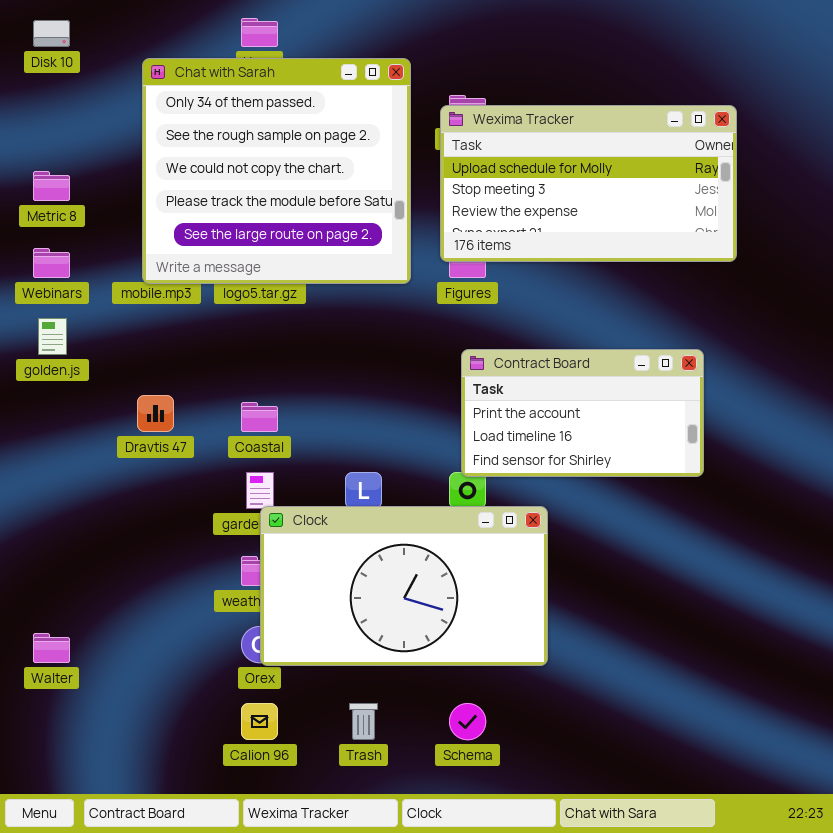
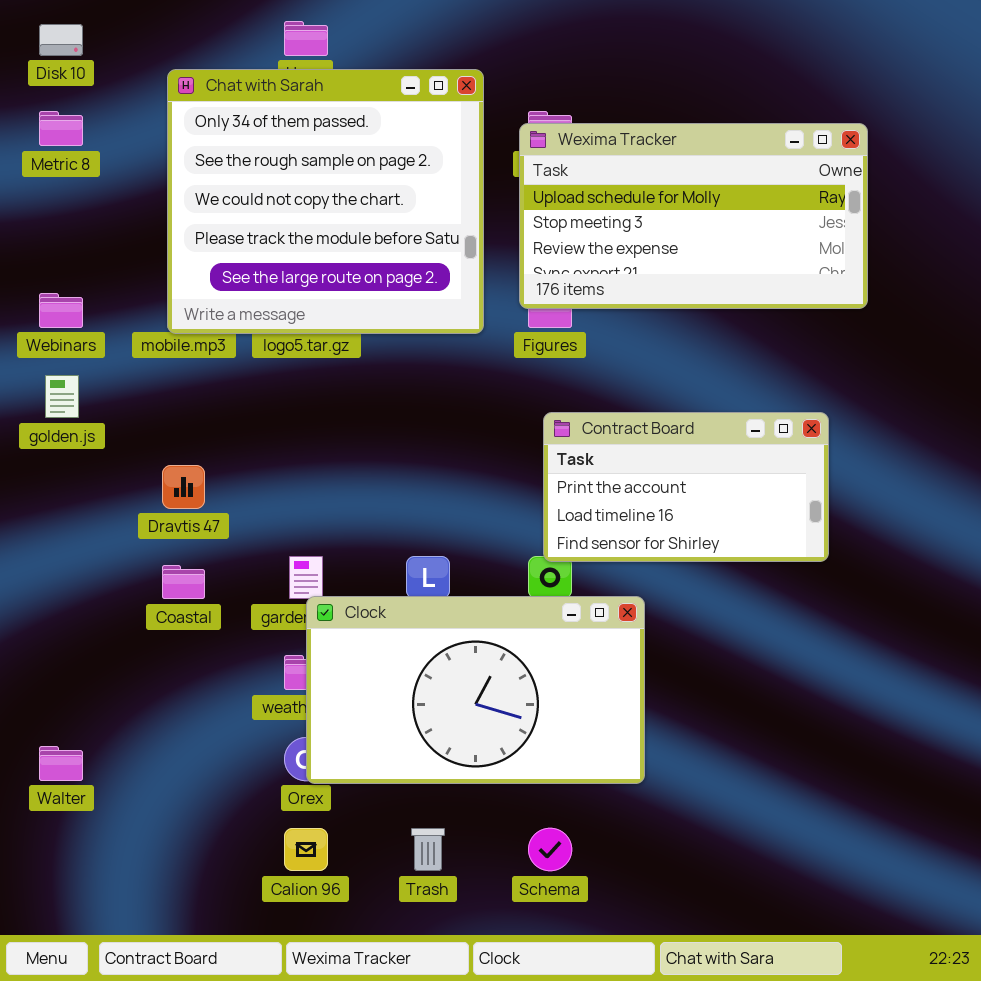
Metric 8: [33,171,70,201] -> [39,111,83,146], moved
Coastal: [241,402,278,432] -> [162,565,205,599], moved

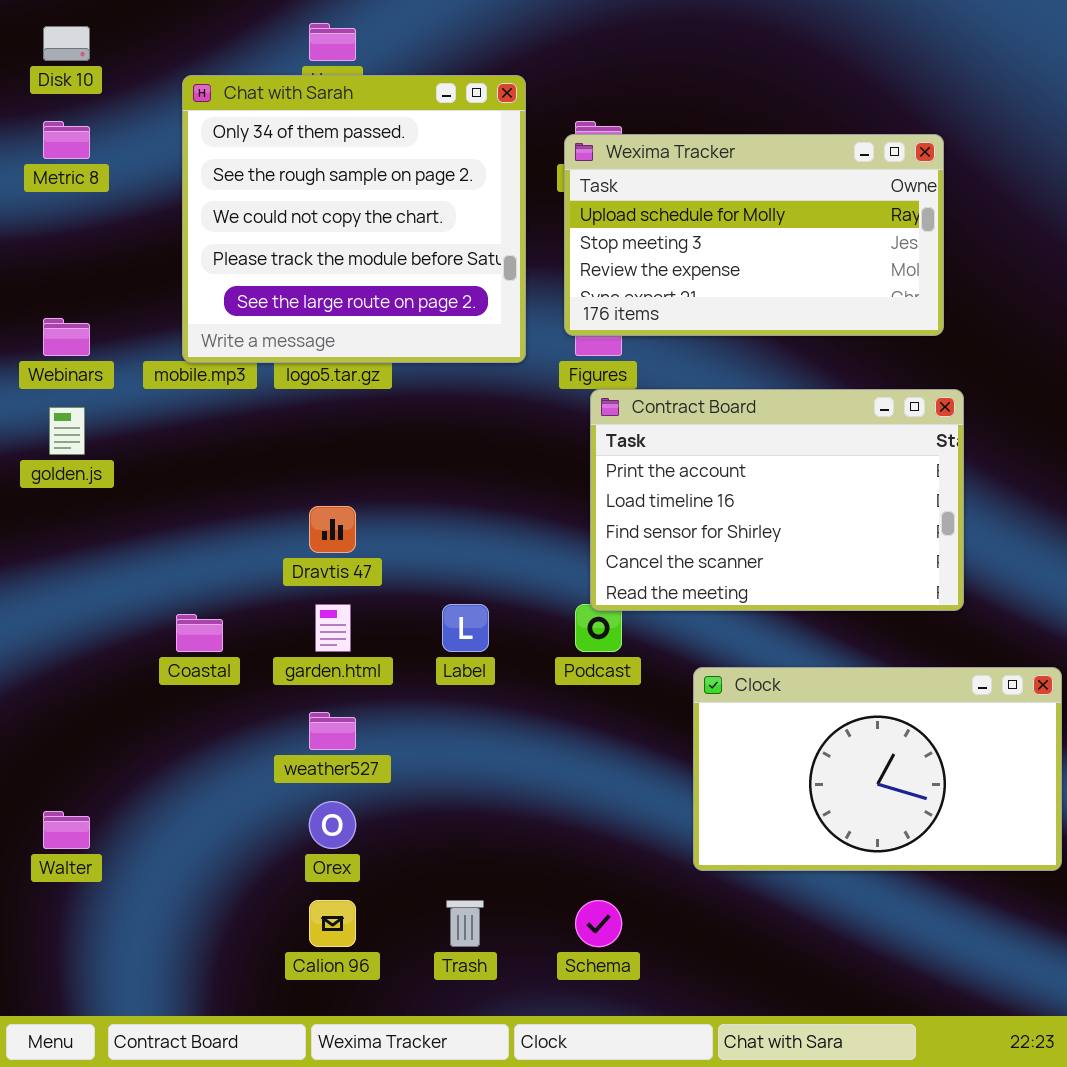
Contract Board: [543,412,829,562] -> [590,389,964,611], resized
Dravtis 47: [162,465,205,509] -> [309,506,356,553], moved
Clock: [306,596,645,784] -> [693,667,1062,871], moved

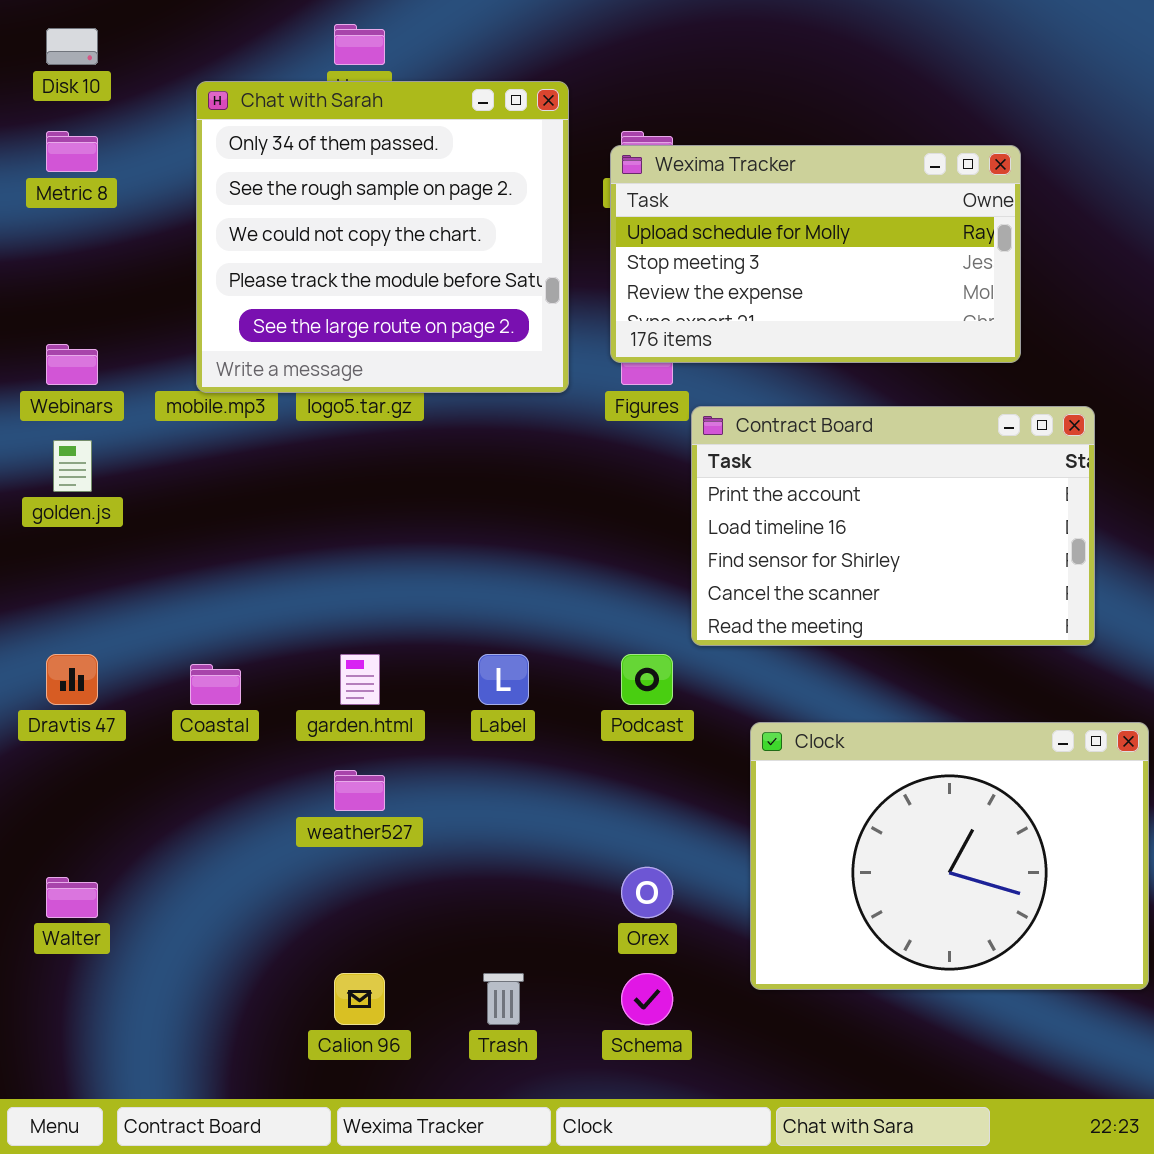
Contract Board: [590,389,964,611] -> [691,406,1095,646], moved
Dravtis 47: [309,506,356,553] -> [46,654,98,705], moved
Clock: [693,667,1062,871] -> [750,722,1149,990], resized
Orex: [309,801,356,849] -> [621,867,673,918], moved

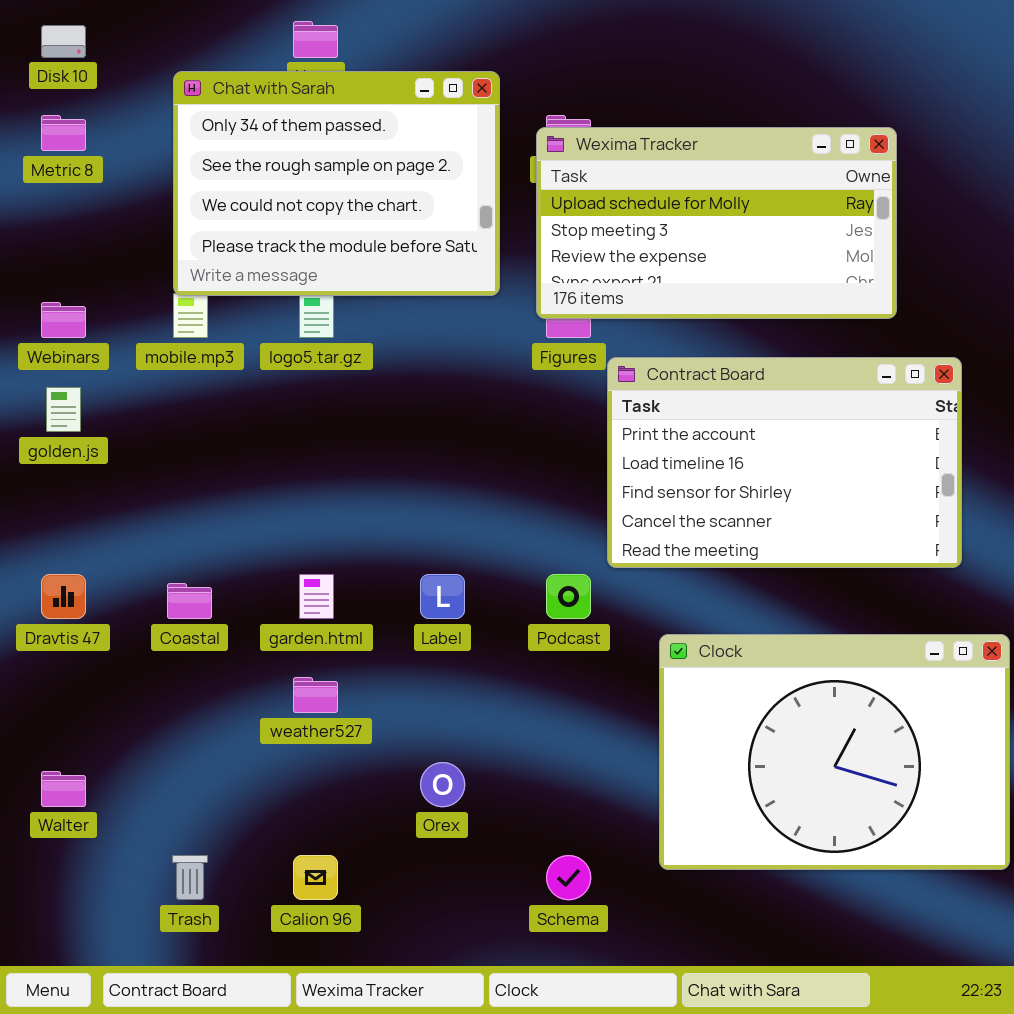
Chat with Sarah: [196,81,569,393] -> [173,71,500,296], resized
Orex: [621,867,673,918] -> [420,762,465,807], moved
Trash: [483,973,524,1025] -> [172,855,208,900], moved

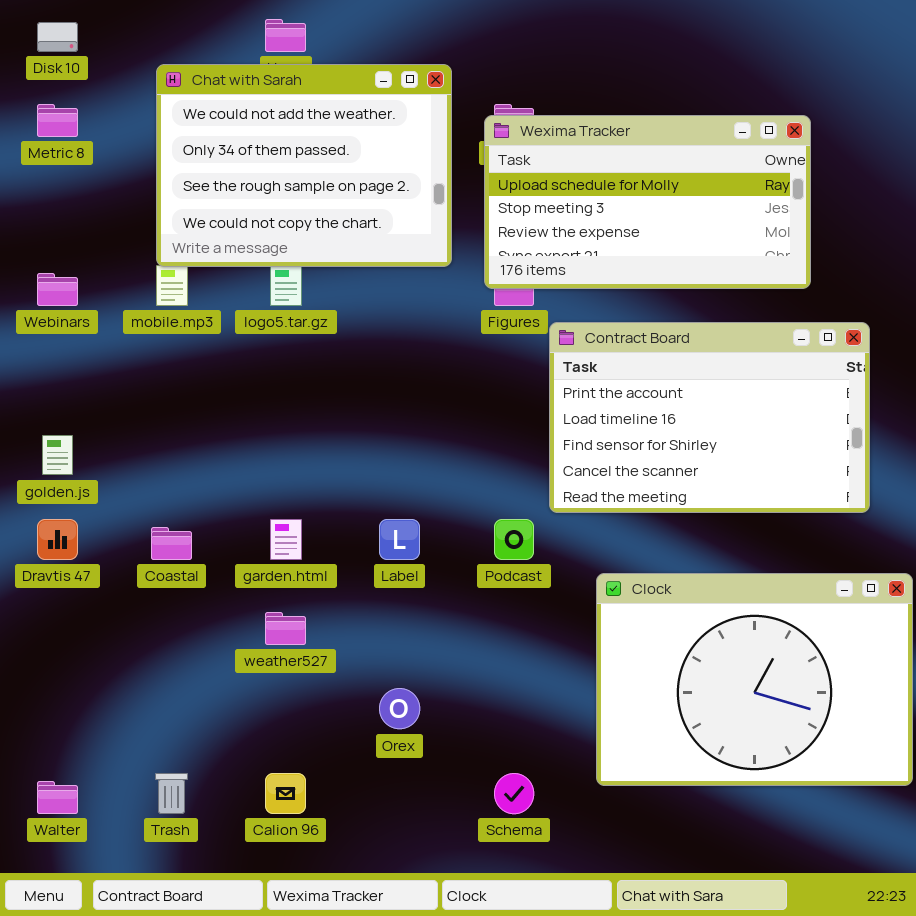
Chat with Sarah: [173,71,500,296] -> [156,64,452,267], scrolled up 1 row
golden.js: [46,387,81,432] -> [42,435,73,475], moved
Walter: [41,771,86,807] -> [37,781,78,814], moved

